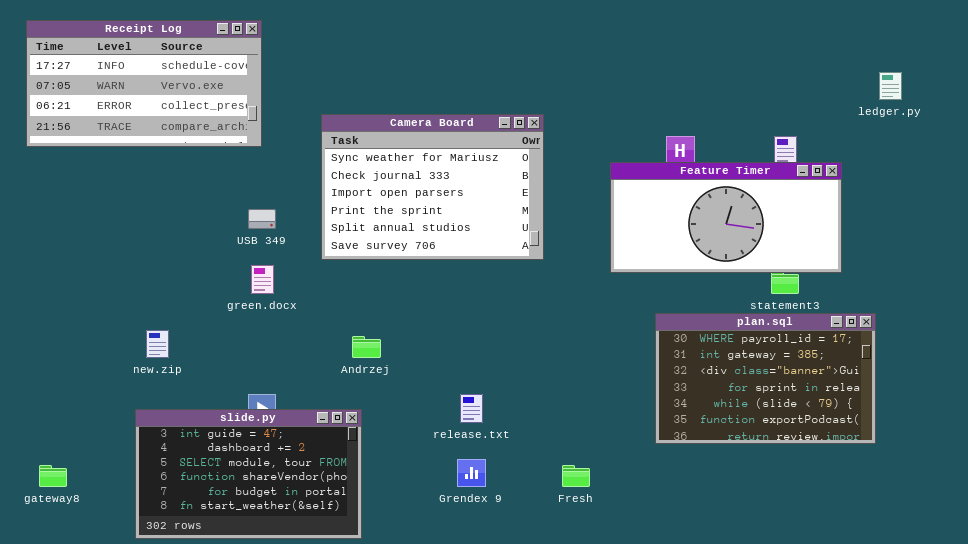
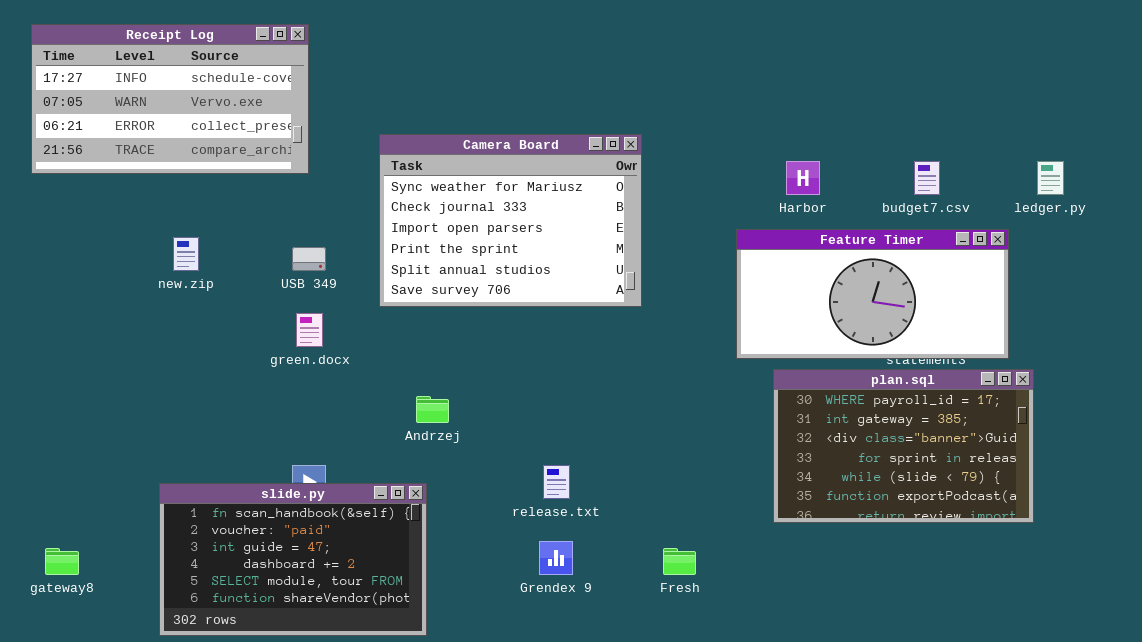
ledger.py: [879,72,902,100] -> [1037,161,1064,195], moved
Feature Timer: [610,162,842,273] -> [736,229,1009,359], moved
new.zip: [146,330,169,358] -> [173,237,199,271], moved
slide.py: [135,409,362,539] -> [159,483,427,636], scrolled up 2 rows

